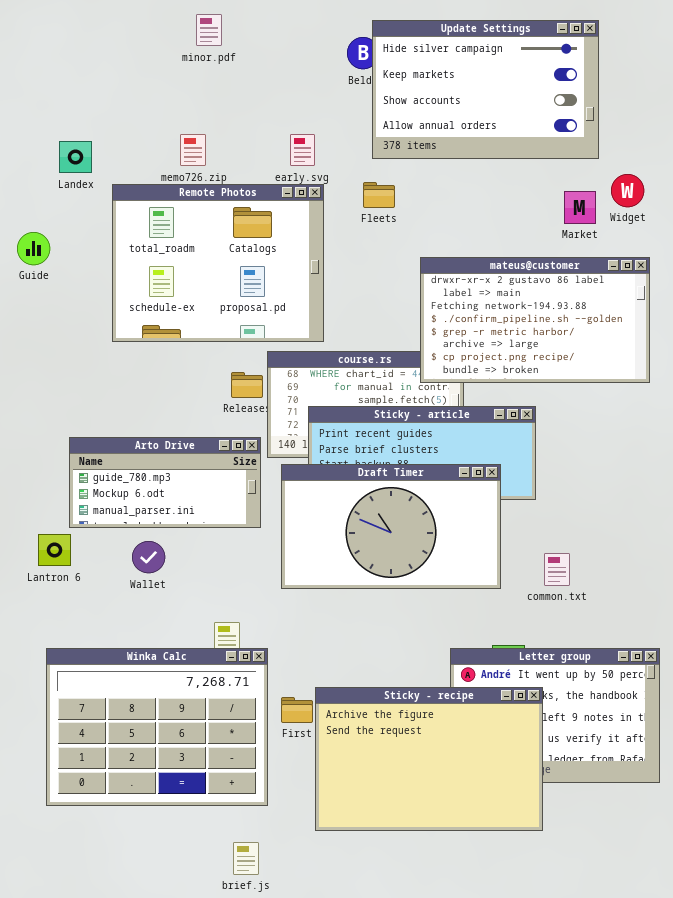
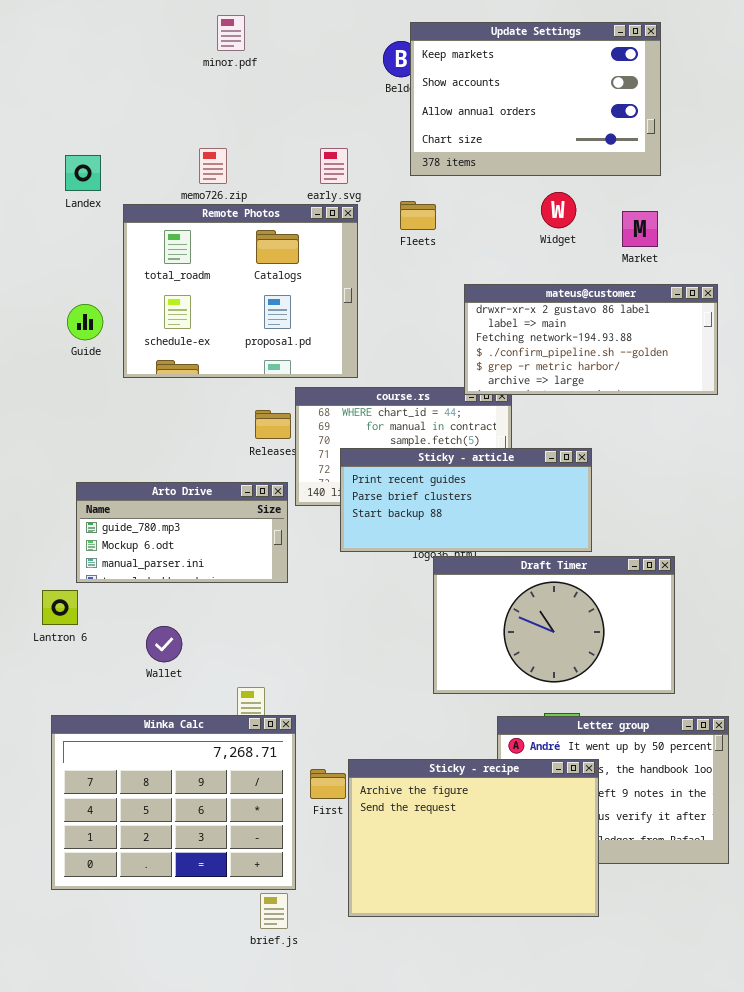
Update Settings: [372,20,599,159] -> [410,22,661,176], scrolled down 1 row
Widget: [611,174,644,207] -> [541,192,576,228], moved
Guide: [17,232,50,265] -> [67,304,103,340], moved
mateus@customer: [420,257,650,383] -> [464,284,718,395], resized
Draft Timer: [281,464,501,589] -> [433,556,675,694], moved
Wallet: [132,541,165,573] -> [146,626,182,662], moved
brief.js: [233,842,259,875] -> [260,893,288,929], moved

